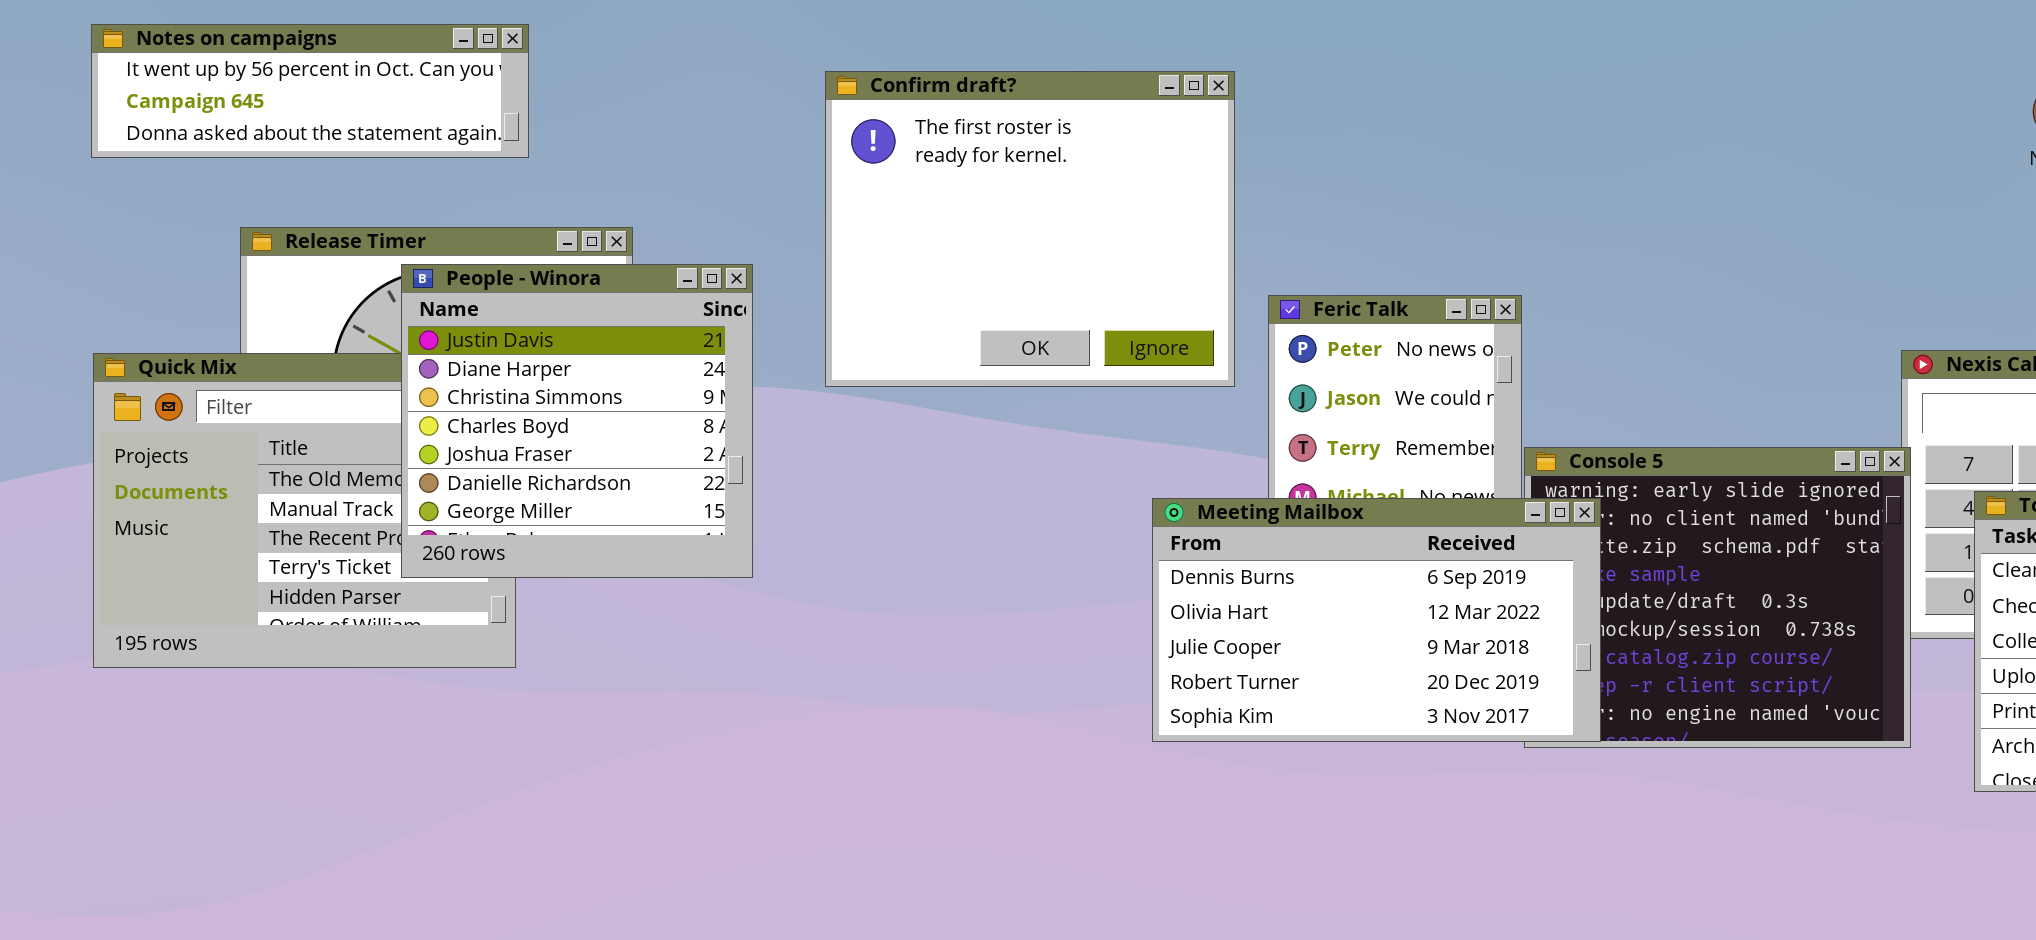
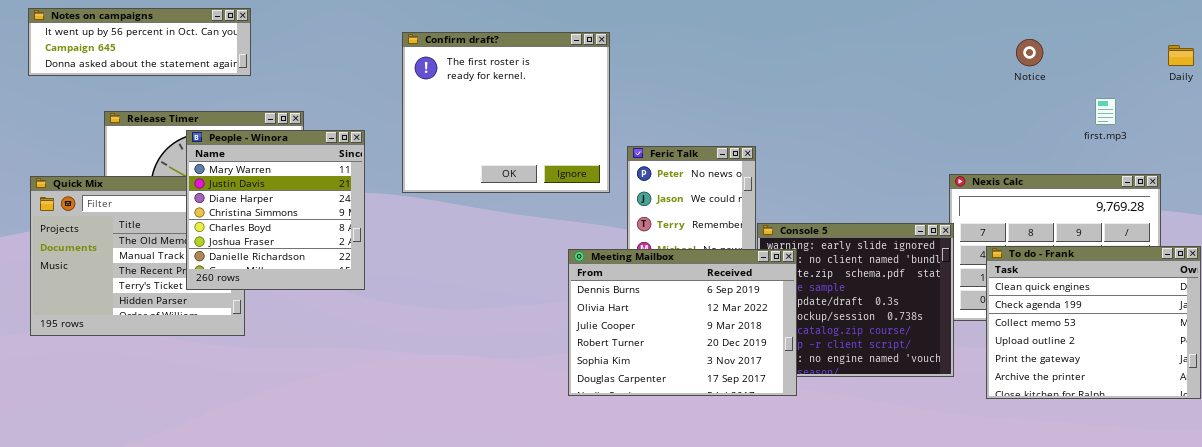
People - Winora: [401,264,753,578] -> [186,130,365,290], scrolled up 1 row
Meeting Mailbox: [1152,498,1601,742] -> [568,249,797,396], resized

